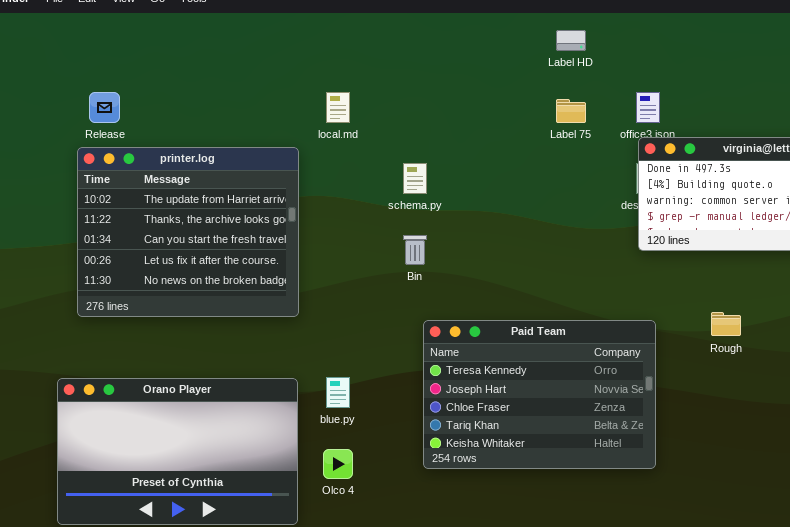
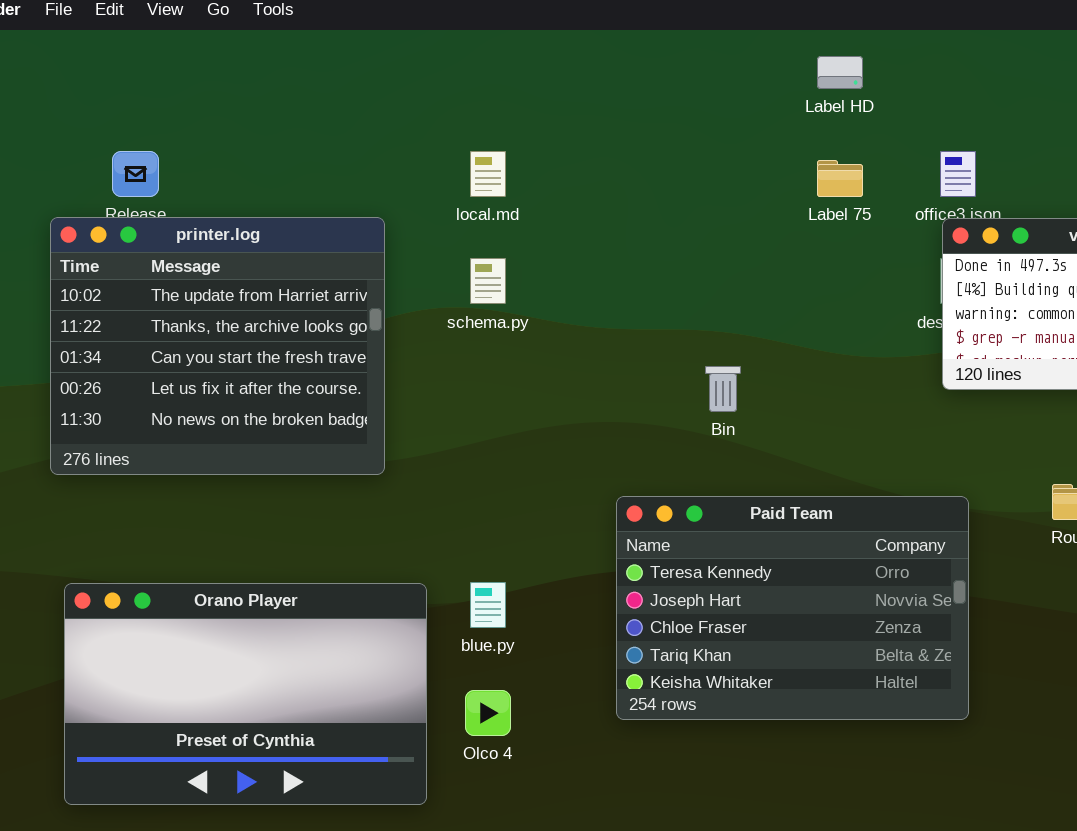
printer.log: [77,147,299,317] -> [50,217,385,475], moved
schema.py: [403,163,427,194] -> [470,258,506,304], moved
Bin: [403,235,427,265] -> [705,366,741,412], moved

